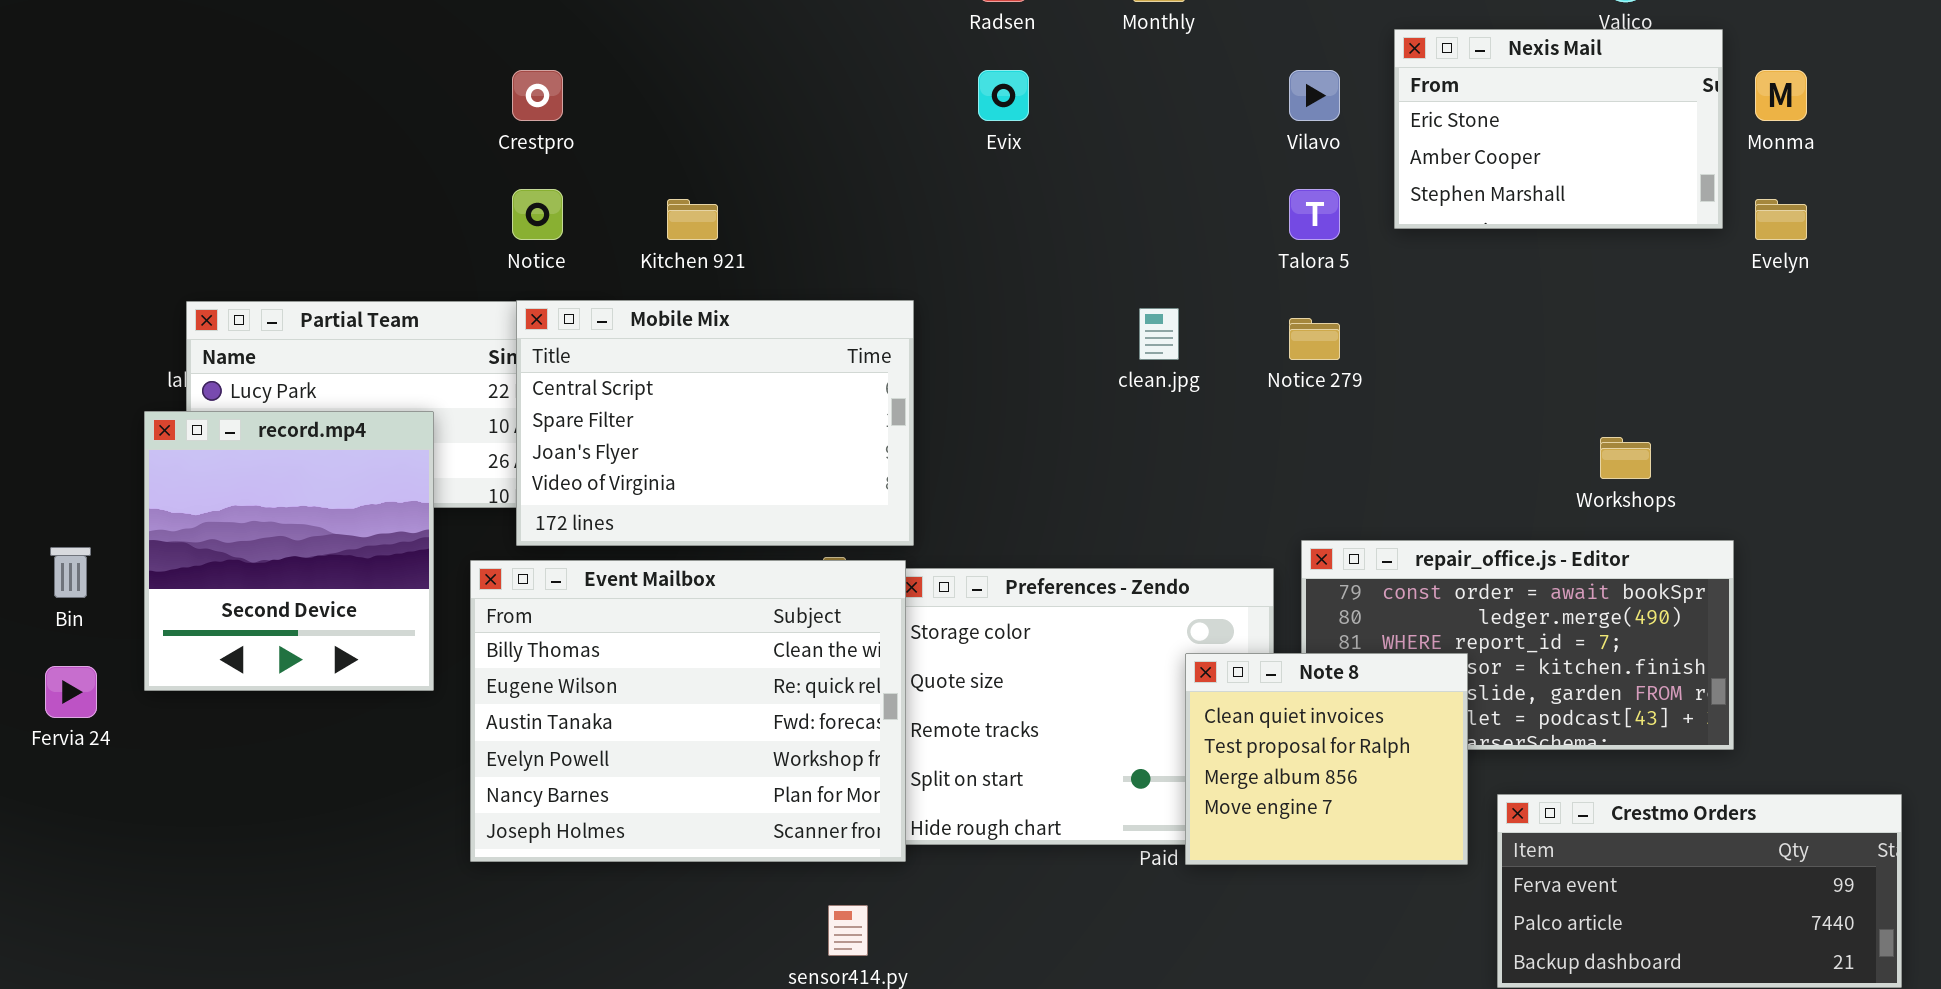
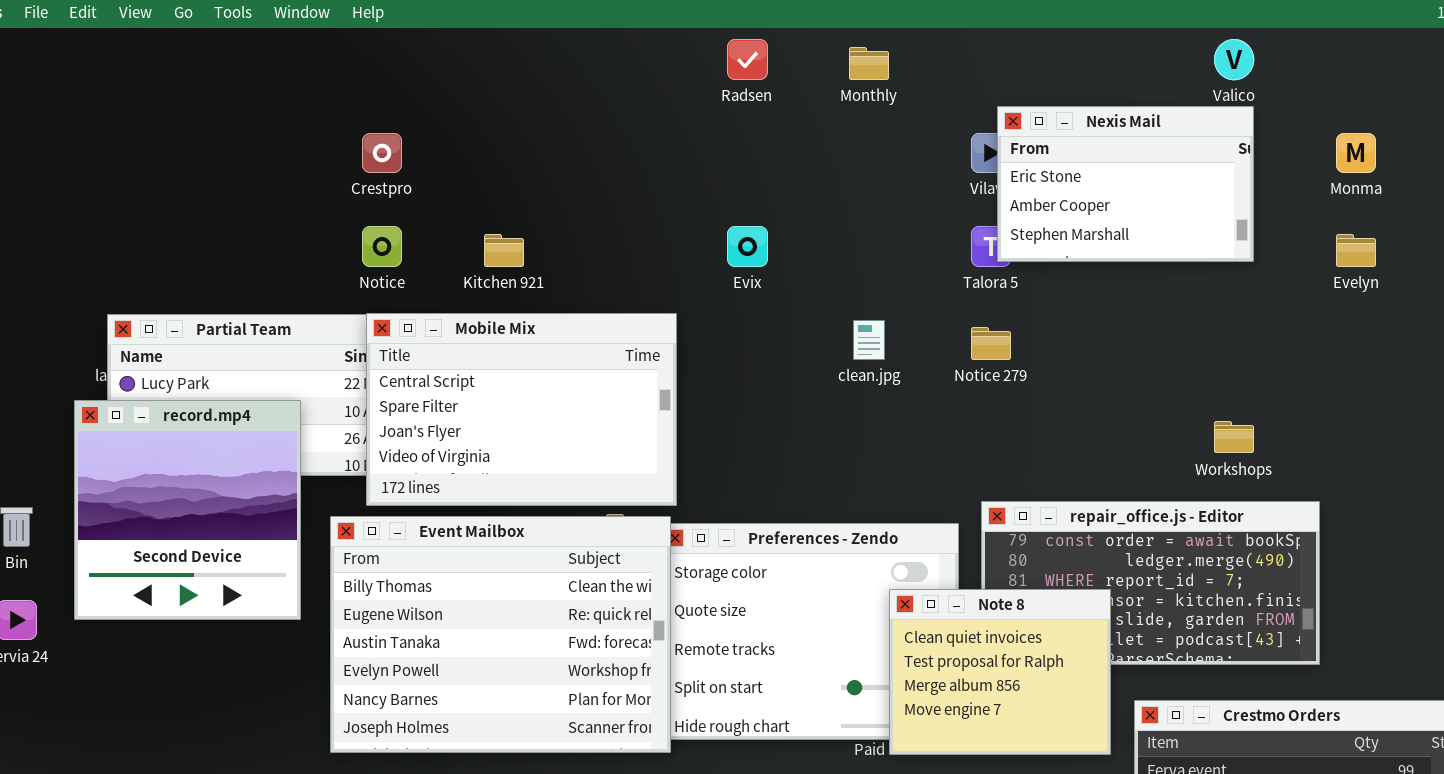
Nexis Mail: [1394,29,1723,229] -> [997,106,1254,262], moved
Evix: [978,70,1029,121] -> [727,226,768,267], moved

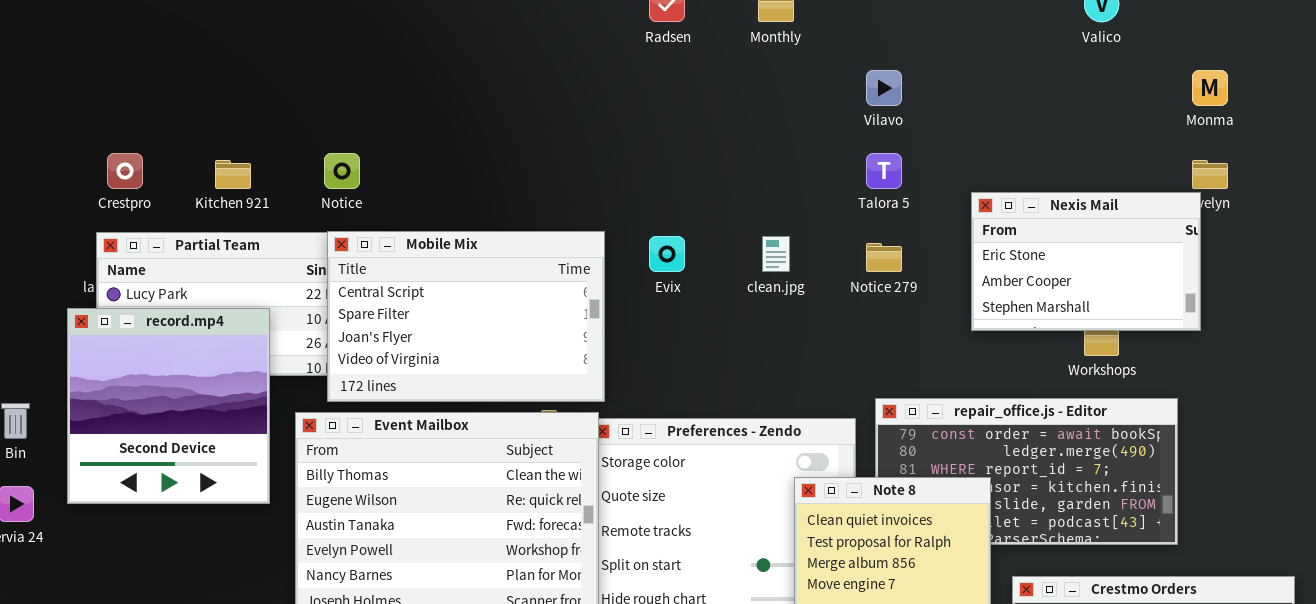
Nexis Mail: [997,106,1254,262] -> [971,192,1201,331], moved
Crestpro: [362,133,402,173] -> [107,153,143,189], moved
Evix: [727,226,768,267] -> [649,236,685,272], moved
Kitchen 921: [484,234,524,267] -> [215,160,251,189], moved

